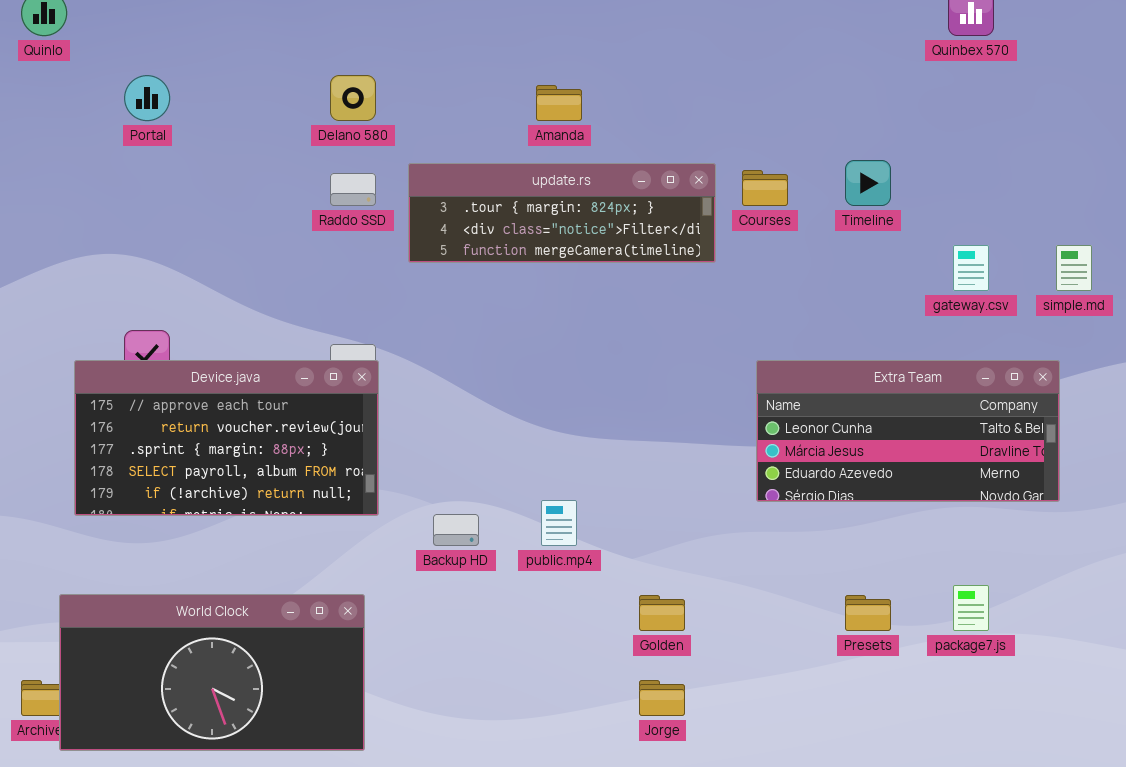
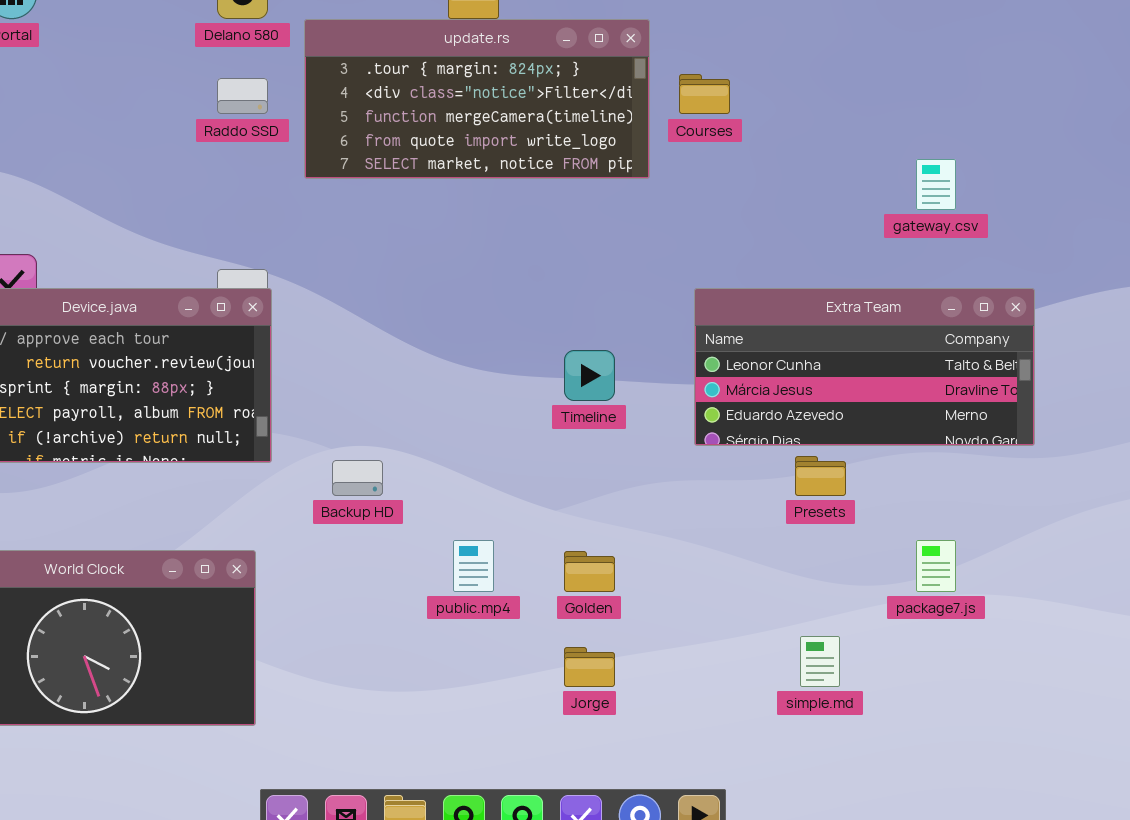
Timeline: [845,160,891,206] -> [564,350,615,401], moved
update.rs: [408,163,716,263] -> [304,19,650,179], resized
simple.md: [1056,245,1092,291] -> [800,636,840,687], moved
public.mp4: [541,500,577,546] -> [453,540,494,592], moved
Presets: [845,595,891,631] -> [795,456,846,496], moved

